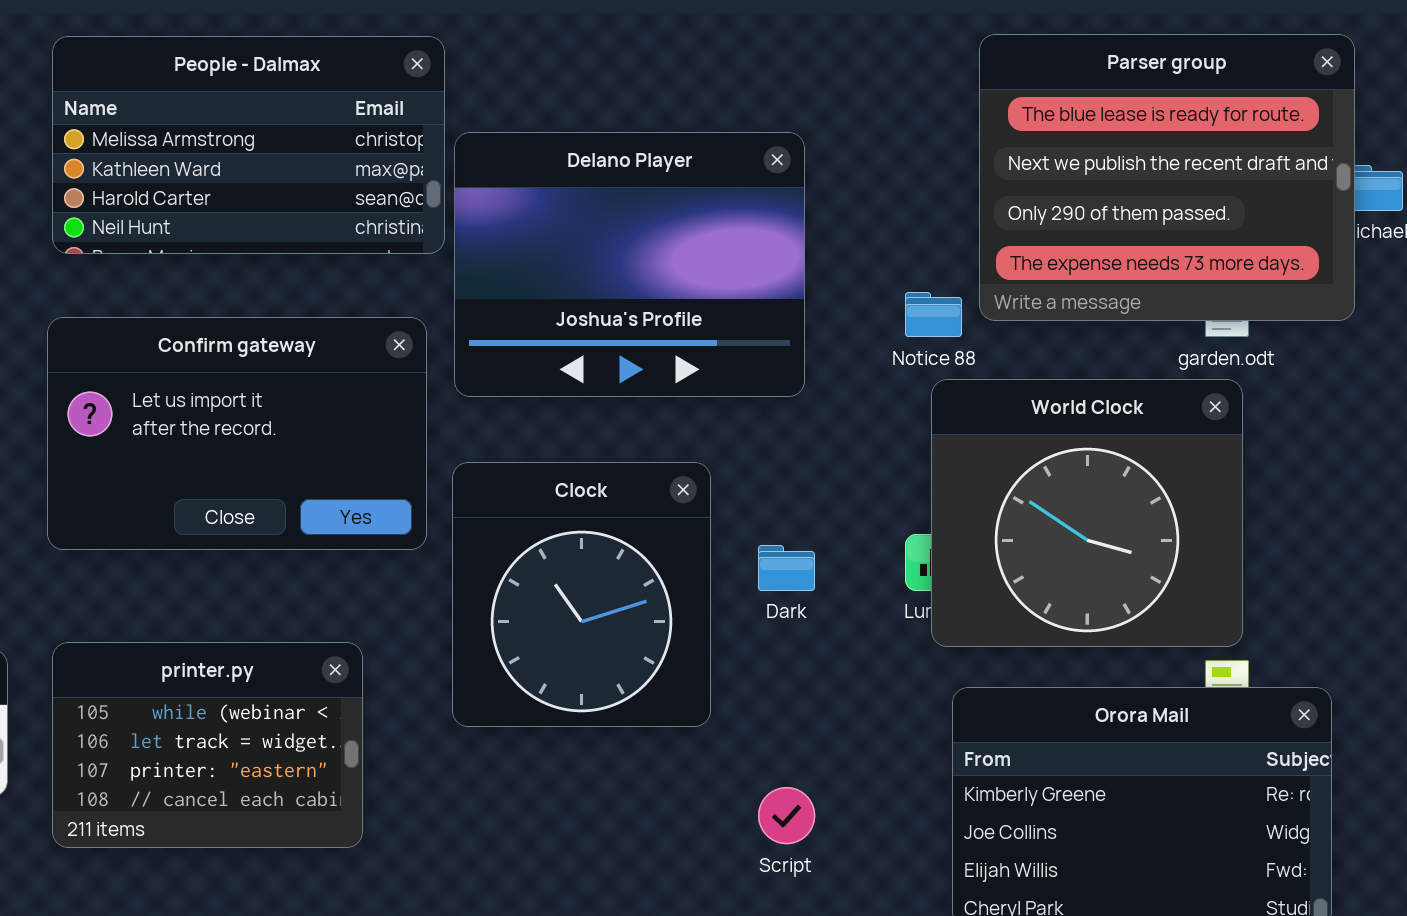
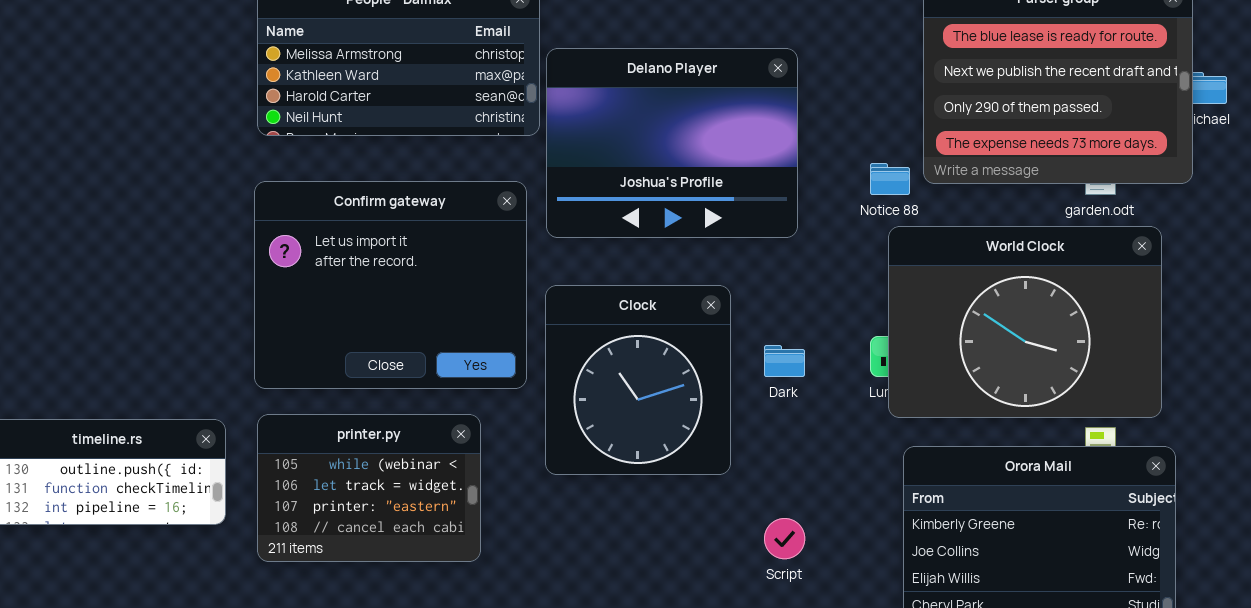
Confirm gateway: [47,317,427,550] -> [254,181,527,389], resized
World Clock: [931,379,1243,647] -> [888,226,1162,418], resized

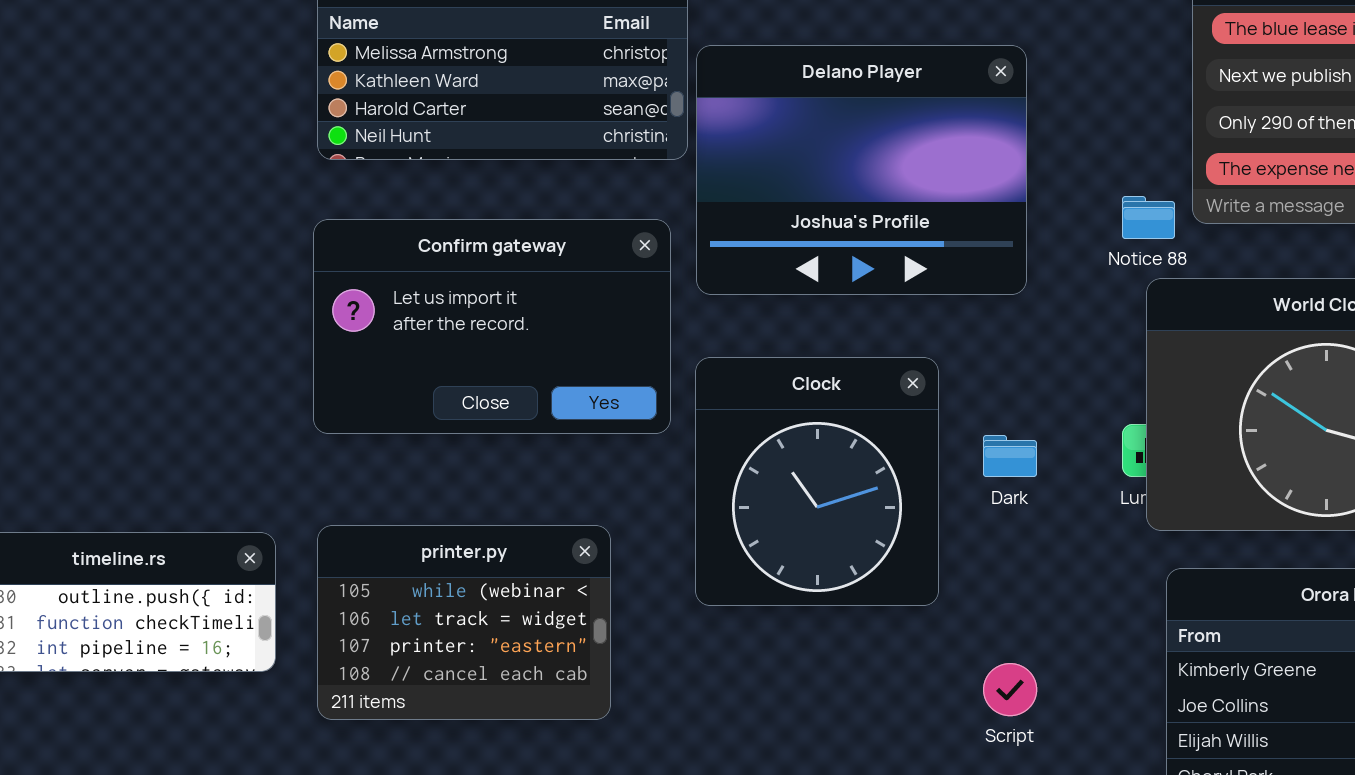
Confirm gateway: [254,181,527,389] -> [313,219,671,434], resized

